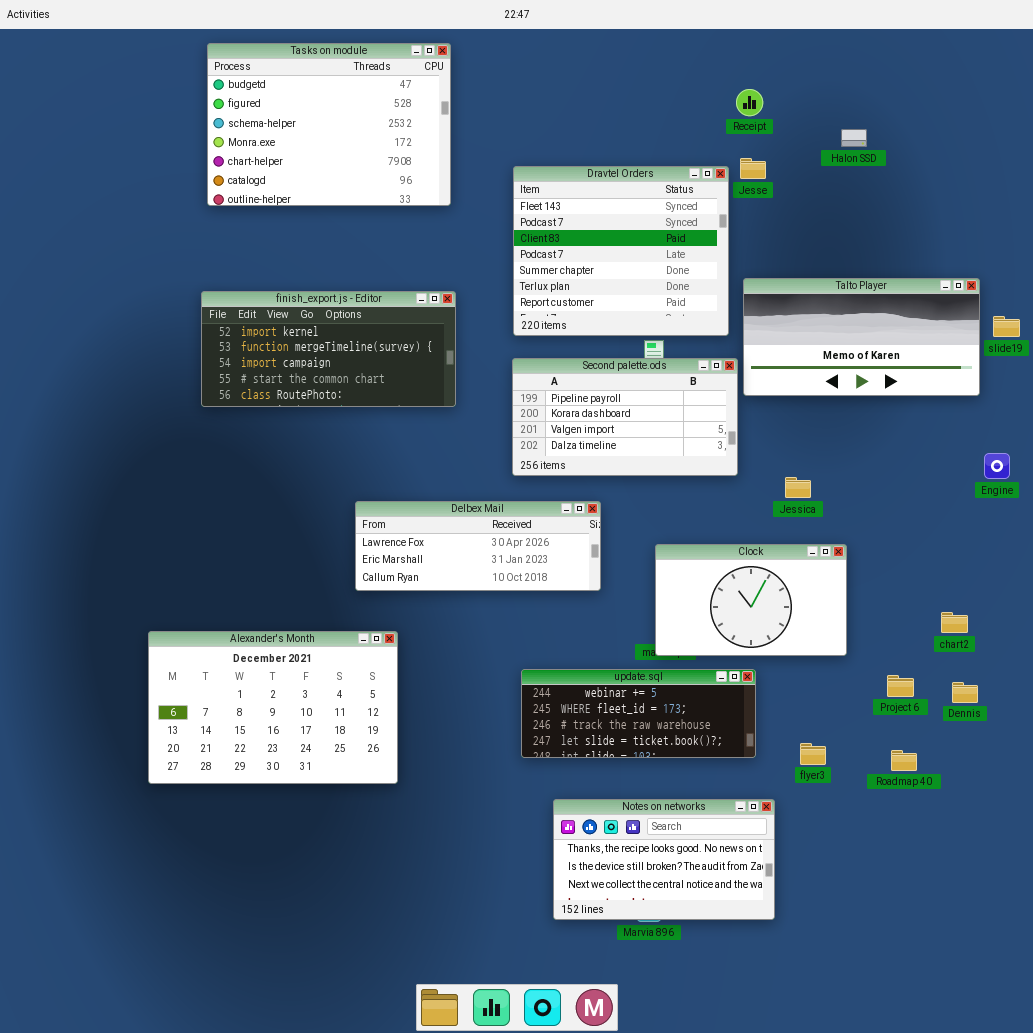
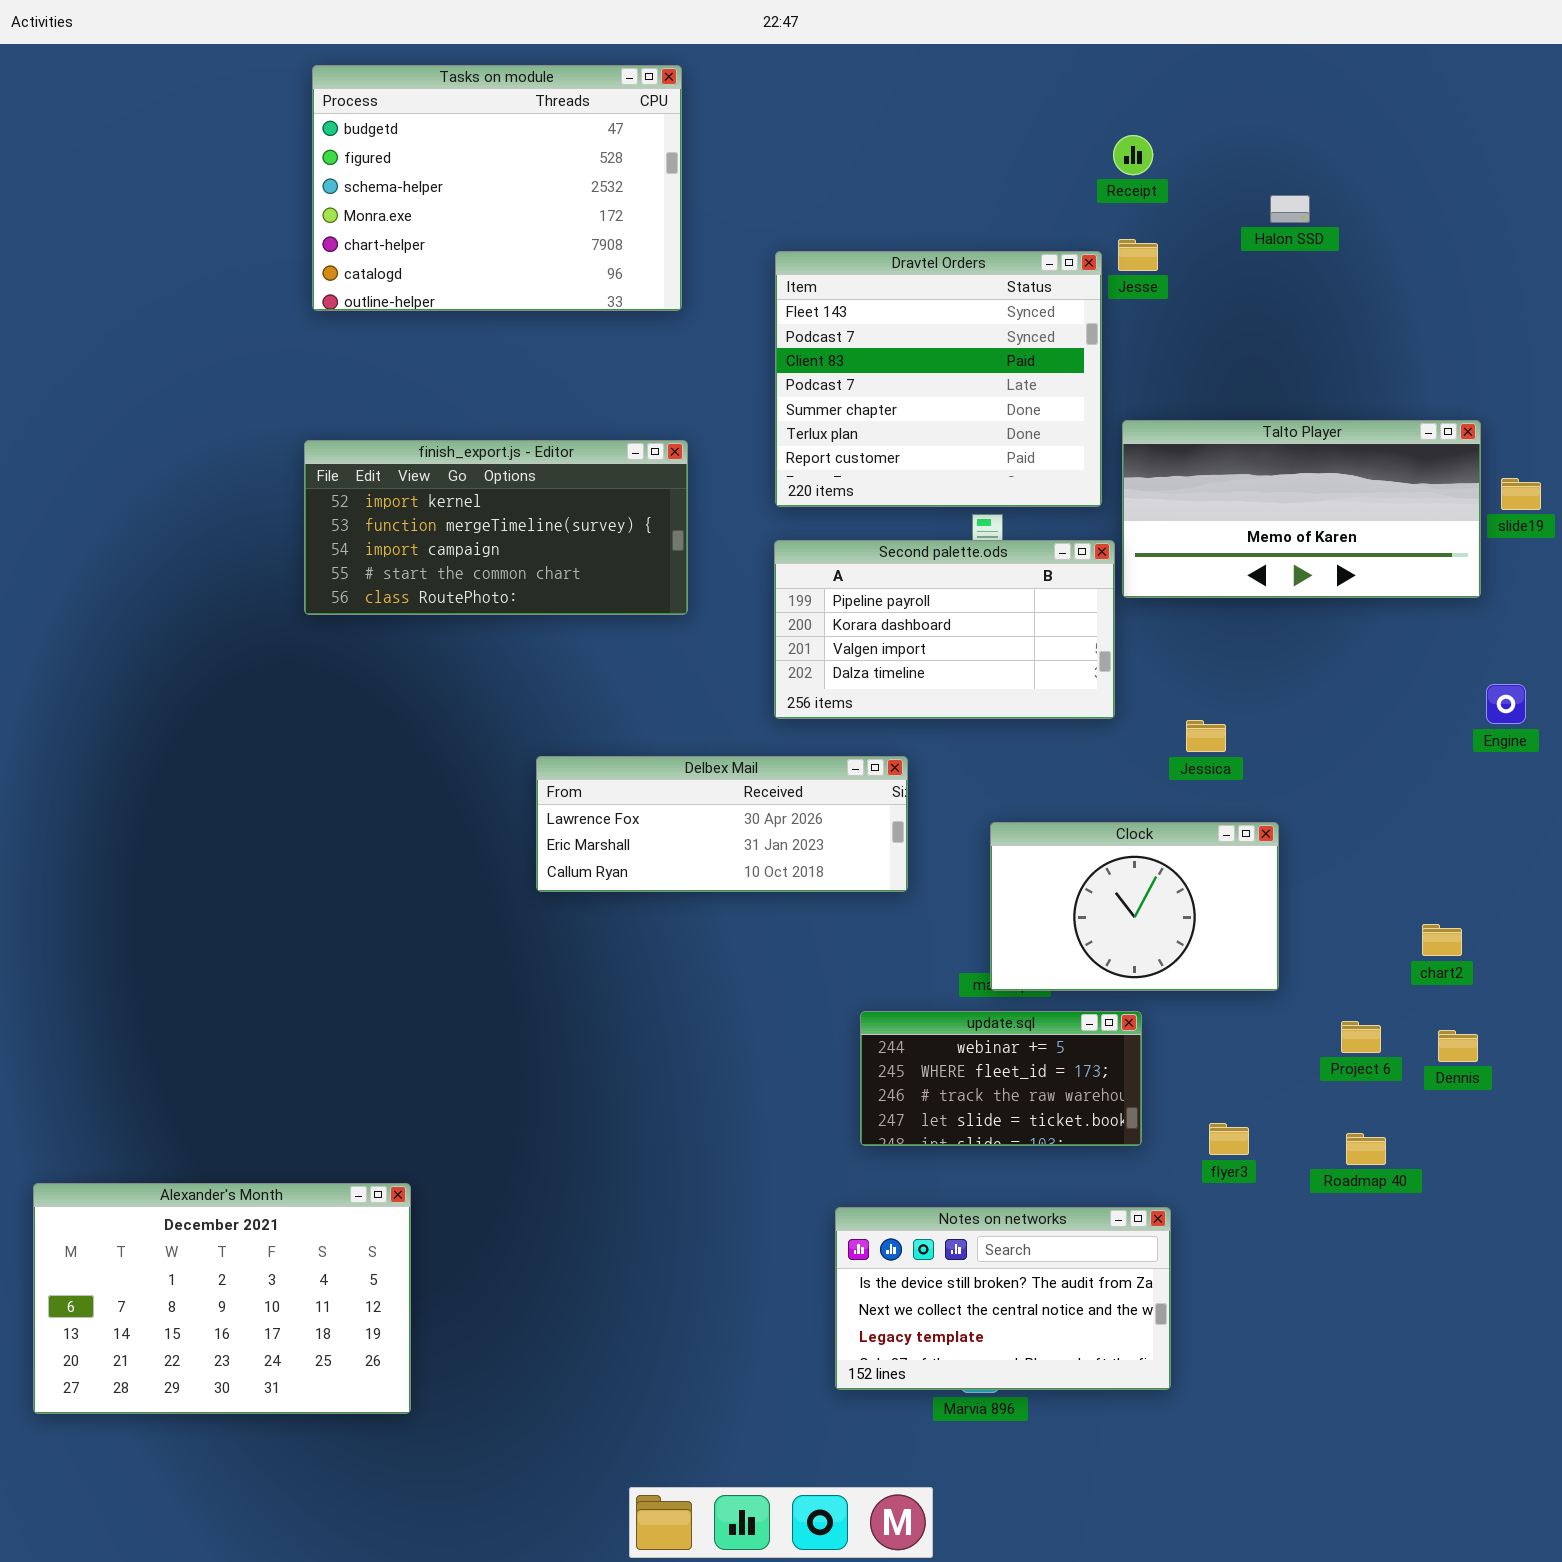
Alexander's Month: [148,631,398,784] -> [33,1183,411,1414], moved
update.sql: [521,669,756,758] -> [860,1011,1142,1146], resized
Notes on networks: [553,799,775,920] -> [835,1207,1171,1390], scrolled down 1 row

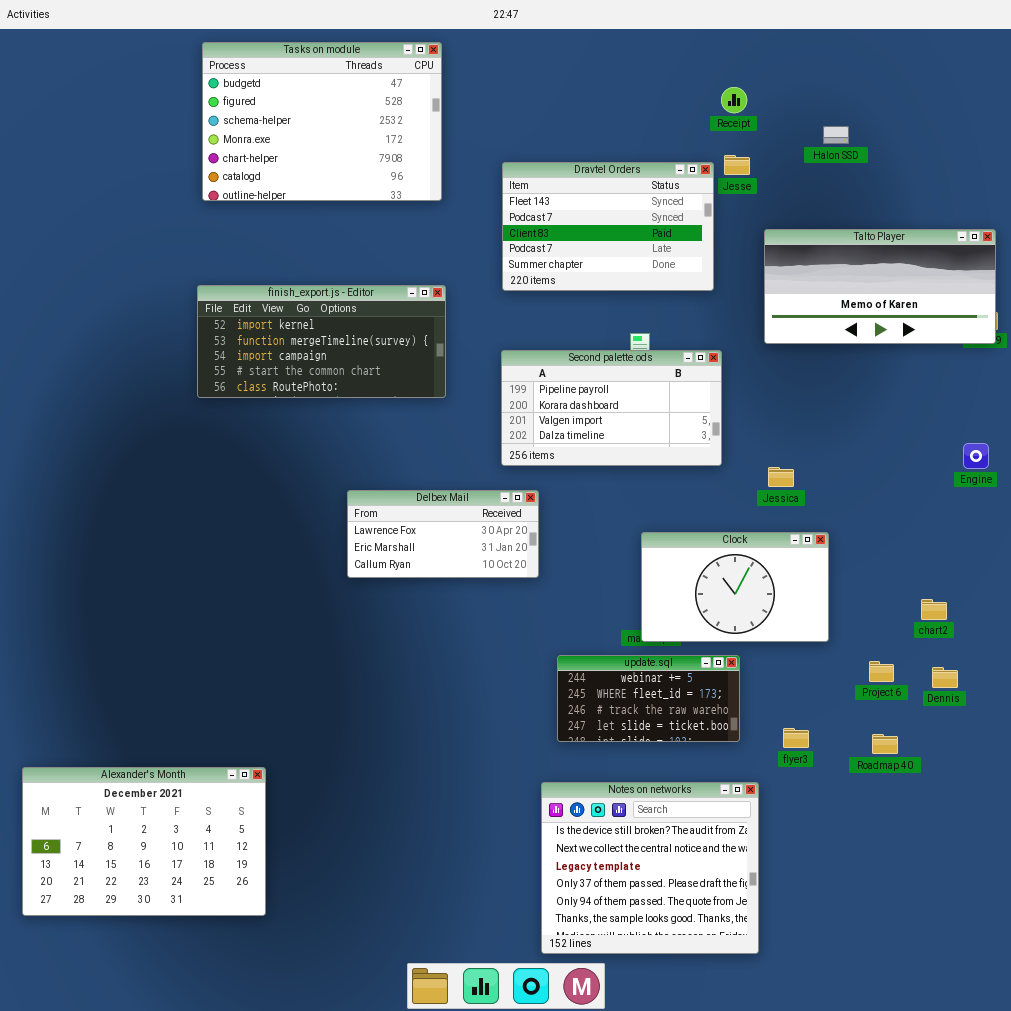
Dravtel Orders: [775,251,1102,507] -> [502,162,714,291], resized
Talto Player: [1122,420,1481,598] -> [764,229,996,344], moved
Delbex Mail: [536,756,908,892] -> [347,490,539,578], resized
Notes on networks: [835,1207,1171,1390] -> [541,782,759,954], resized

